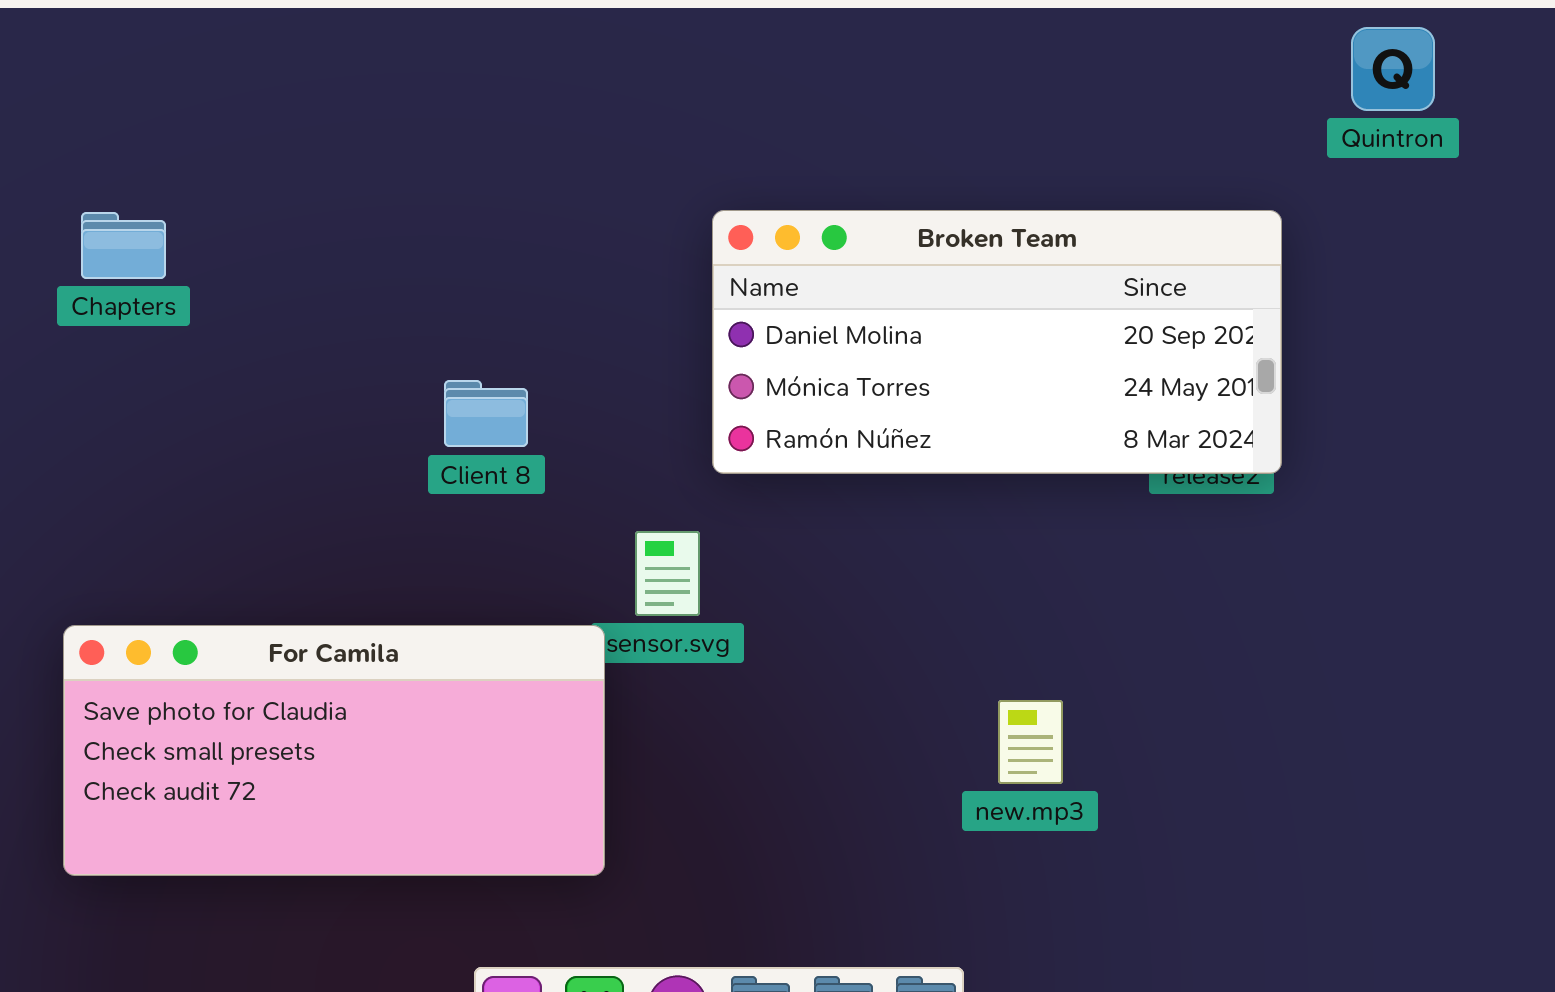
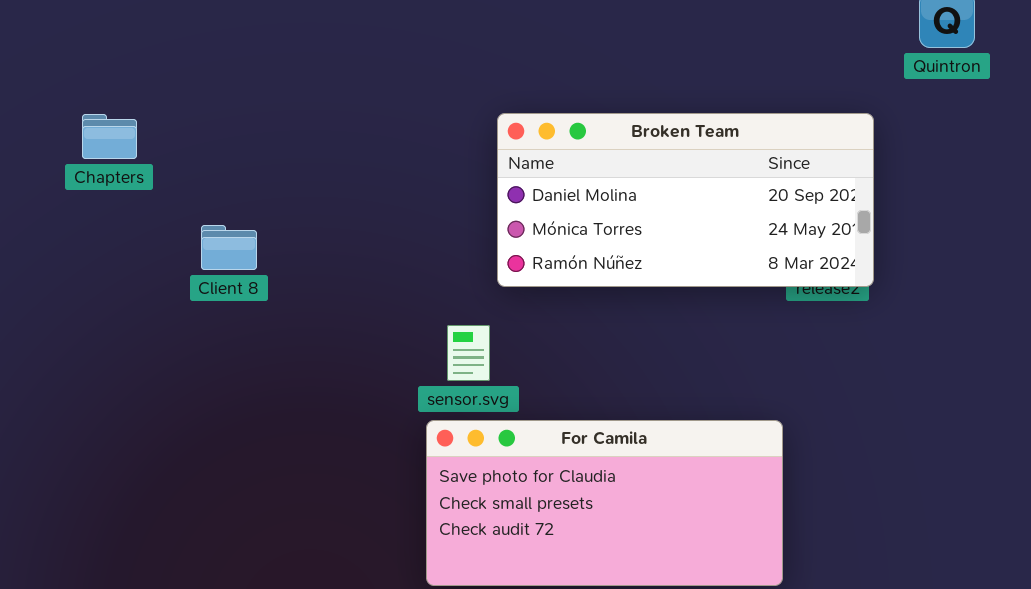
Client 8: [444,380,528,447] -> [201,225,257,270], moved
For Camila: [63,625,605,876] -> [426,420,783,586], moved

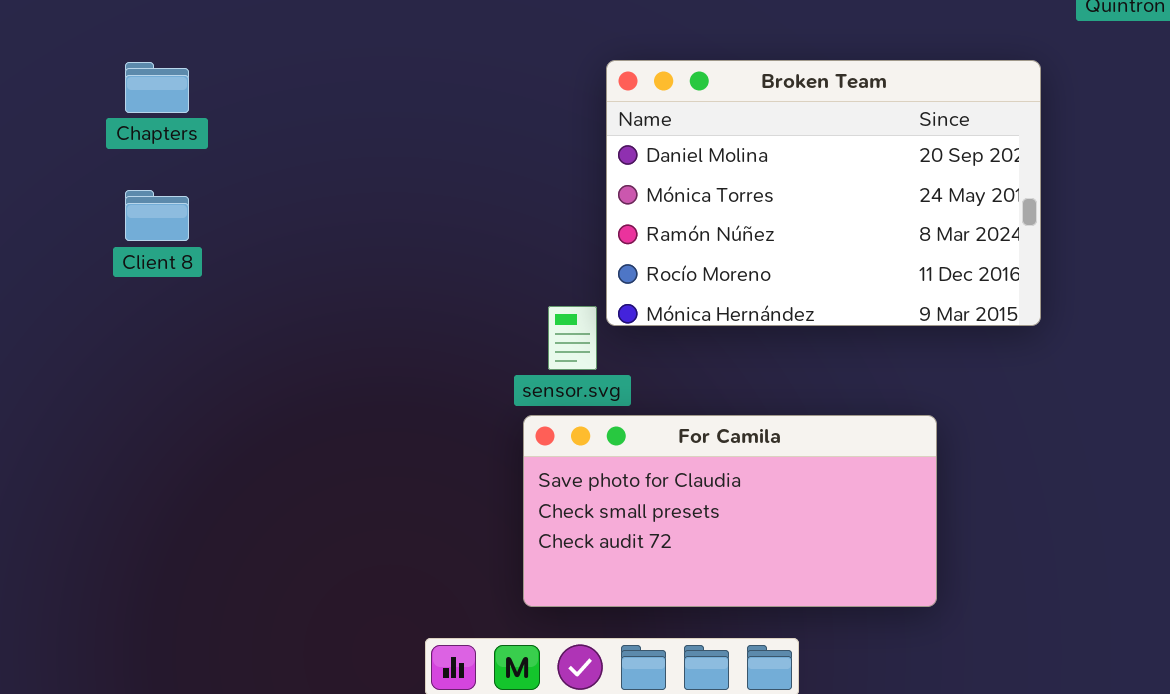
Broken Team: [497,113,874,287] -> [606,60,1041,326], resized
Client 8: [201,225,257,270] -> [125,190,189,241], moved

